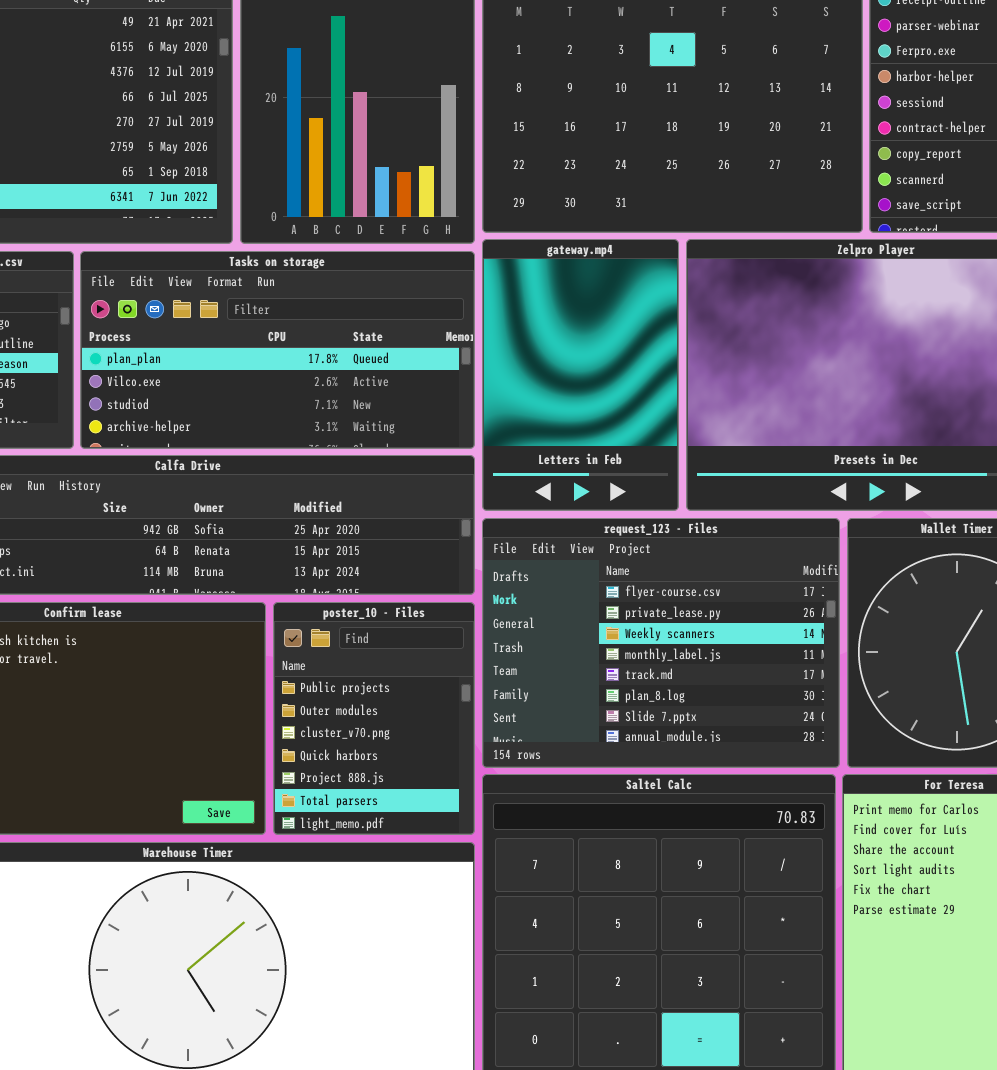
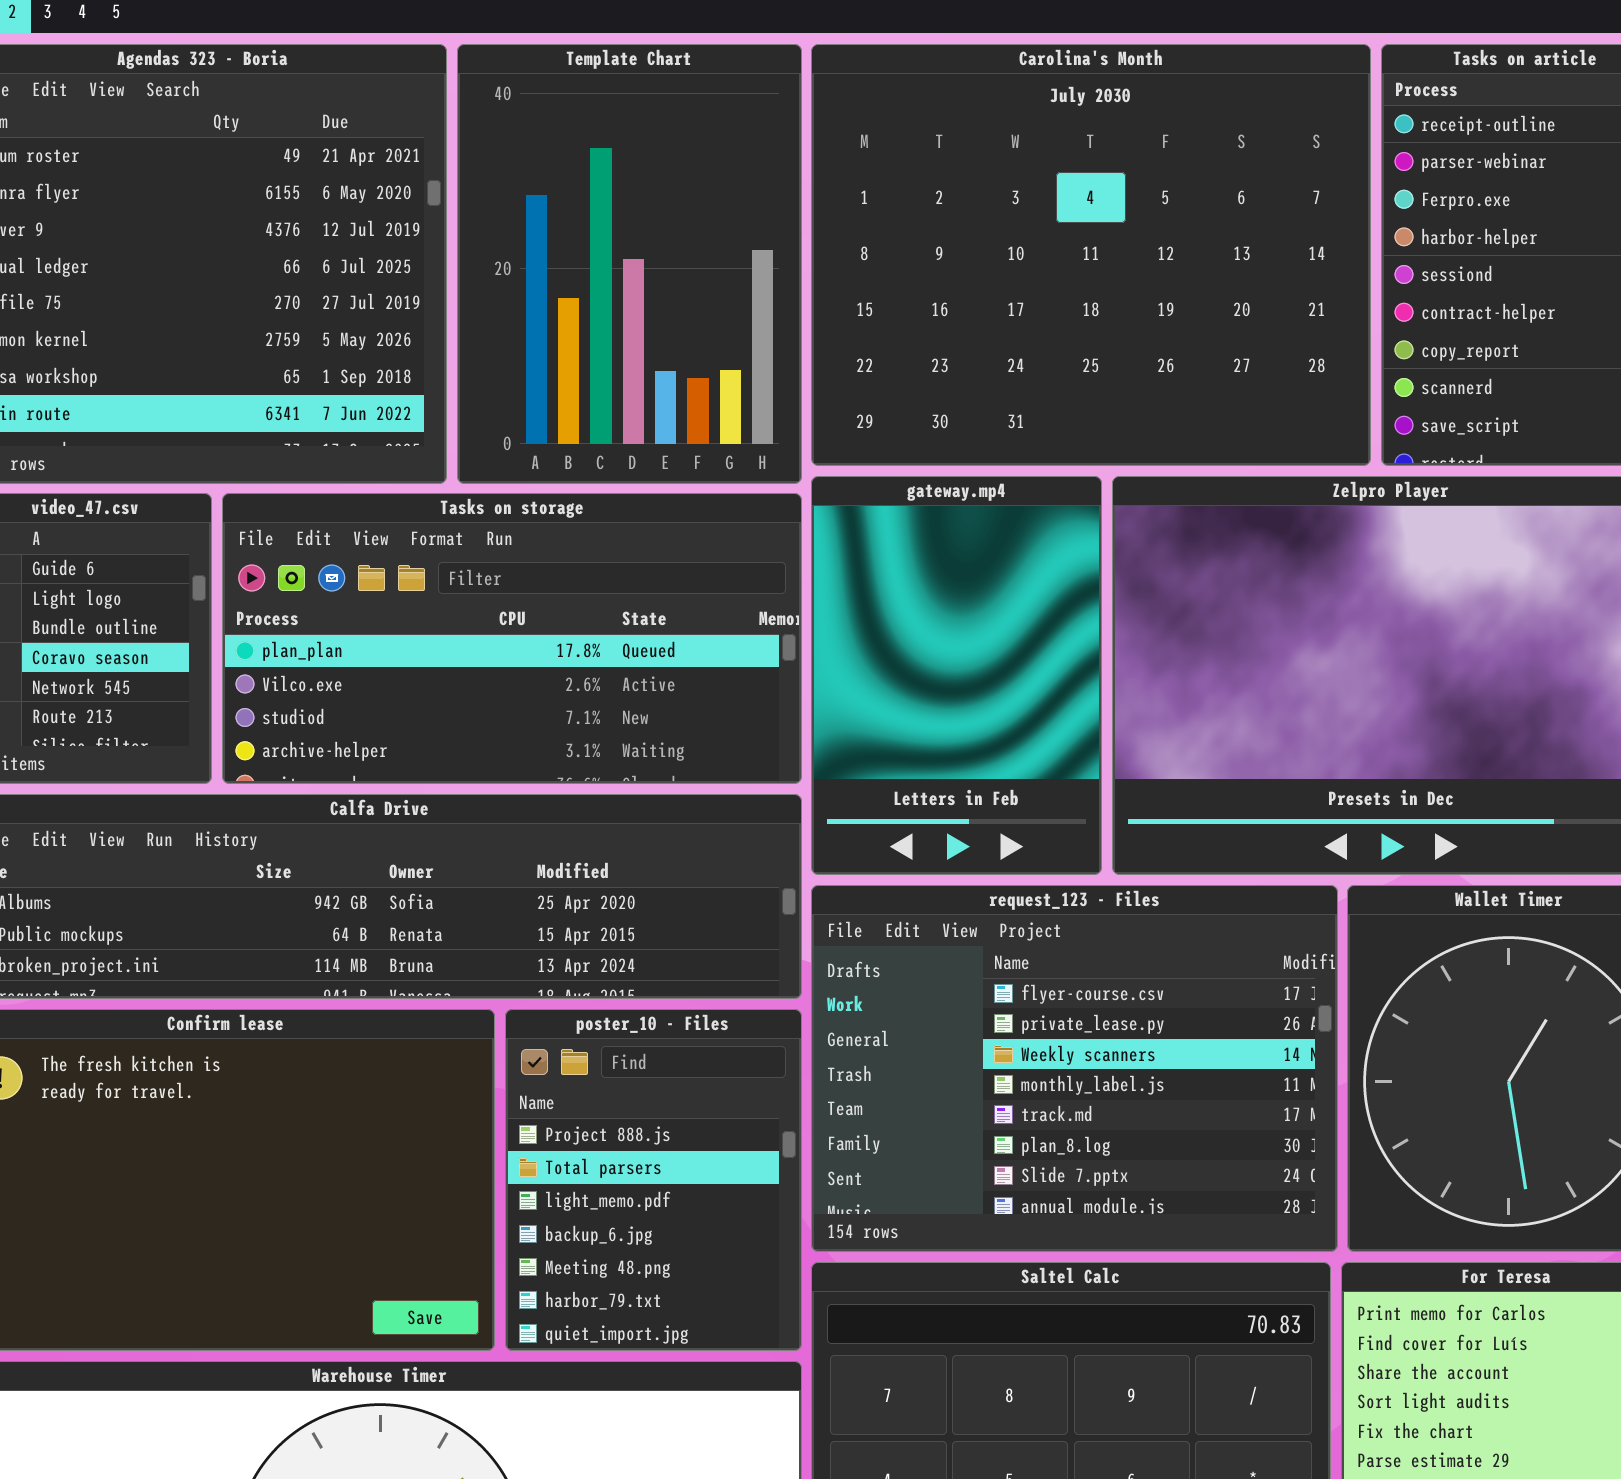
poster_10 - Files: [273,602,475,835] -> [505,1009,802,1351], scrolled down 4 rows

